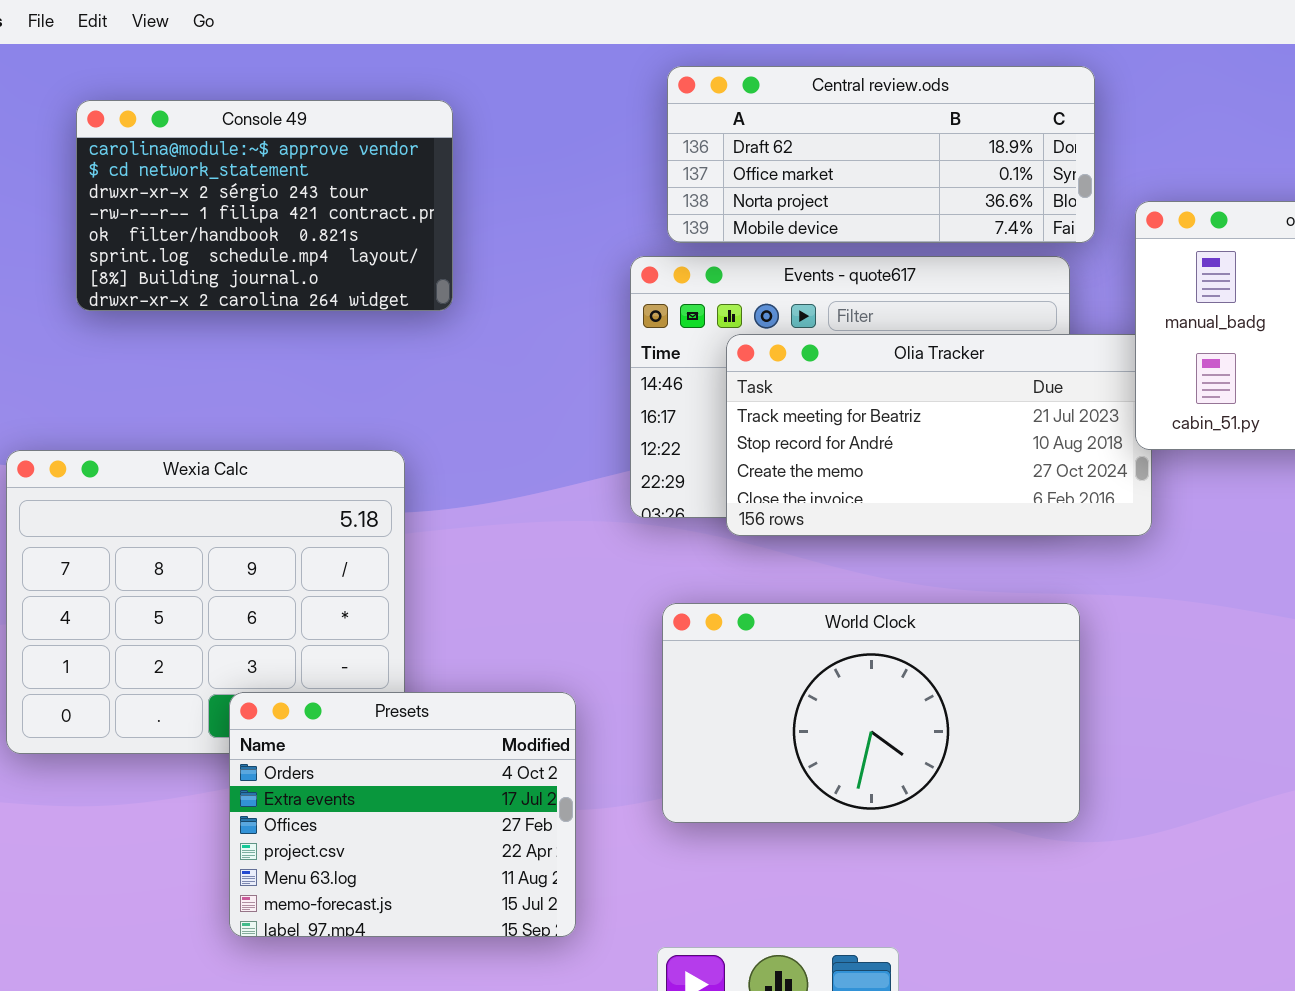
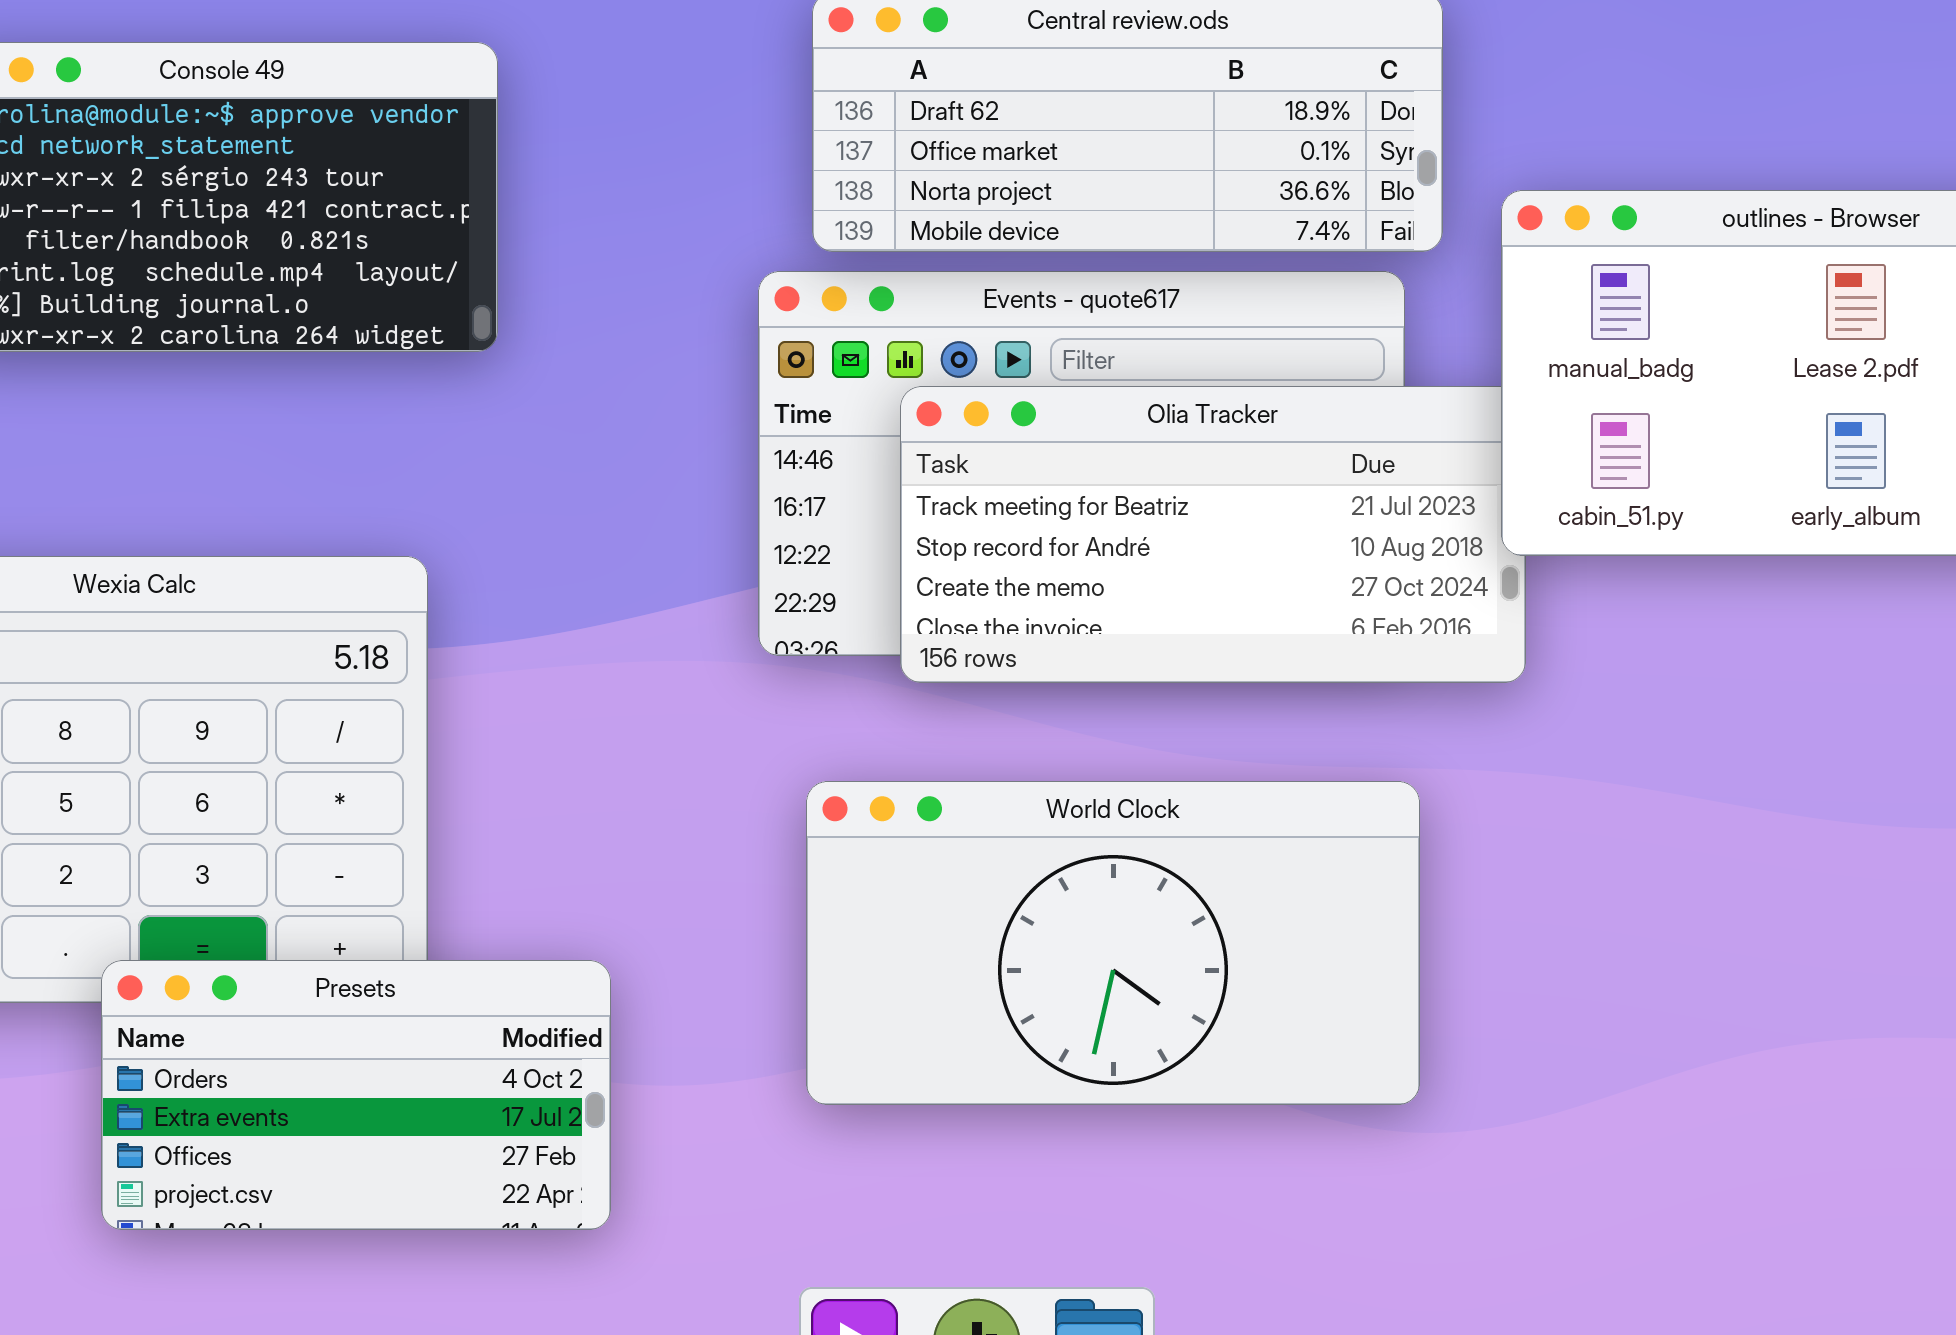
Presets: [229,692,576,937] -> [101,960,611,1230], moved, resized

